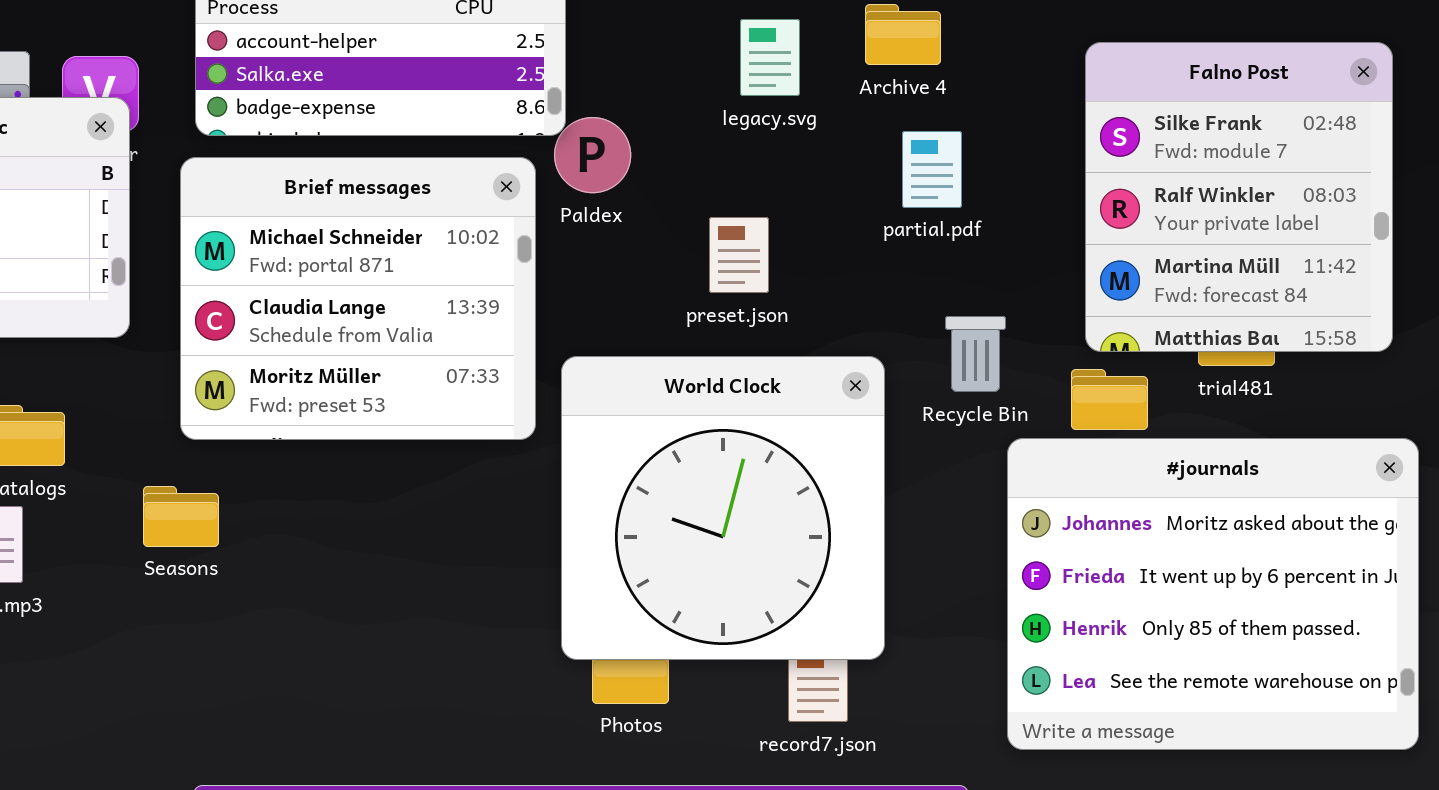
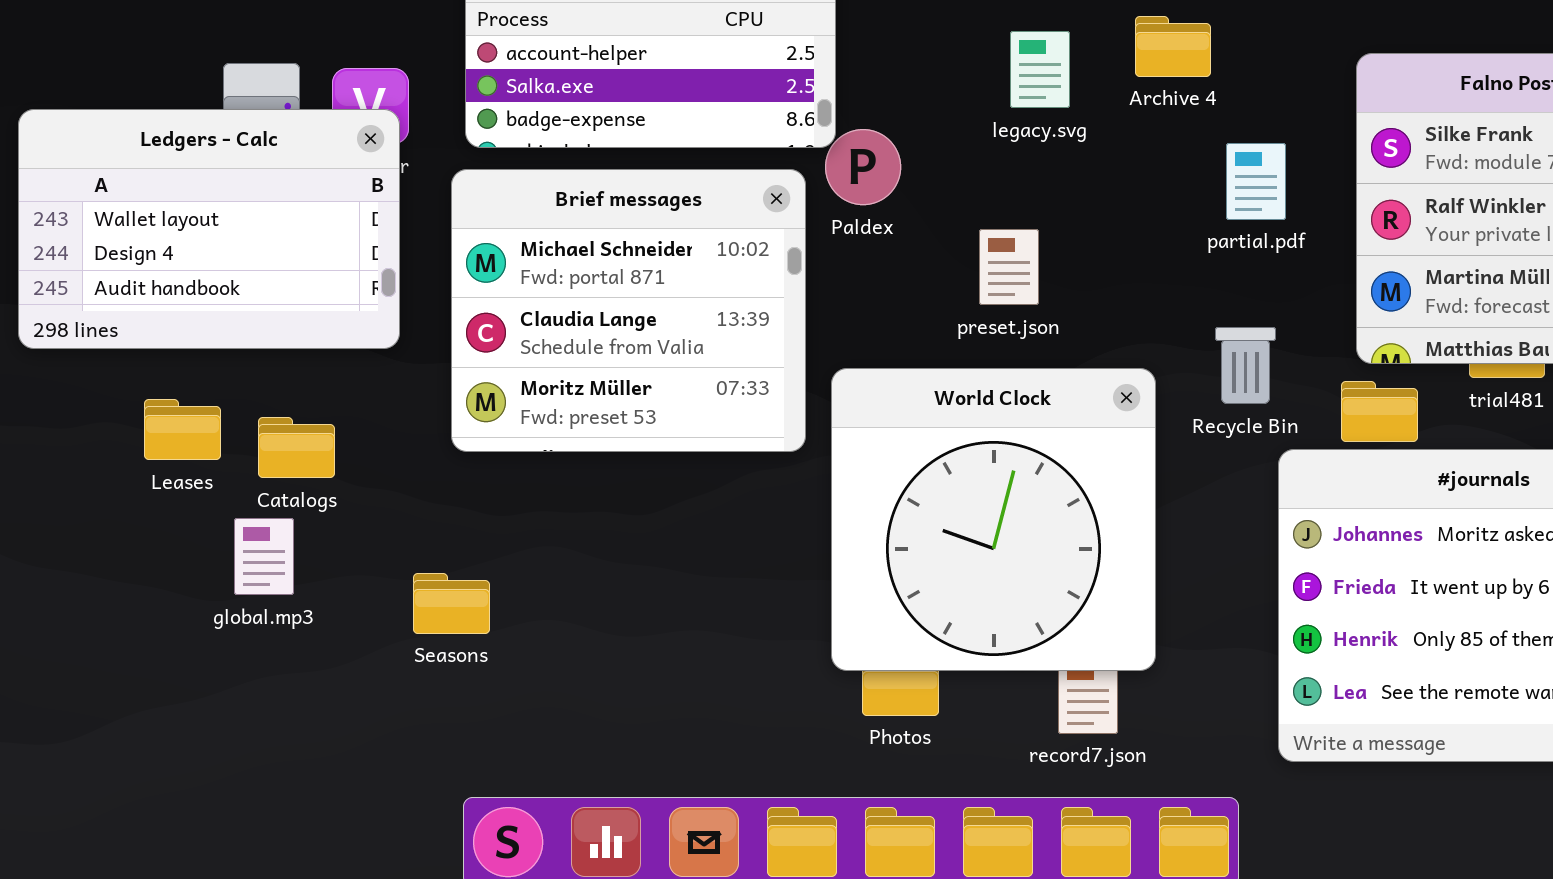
partial.pdf: [902,131,962,208] -> [1226,143,1286,220], moved
Seasons: [143,486,219,547] -> [413,573,490,634], moved

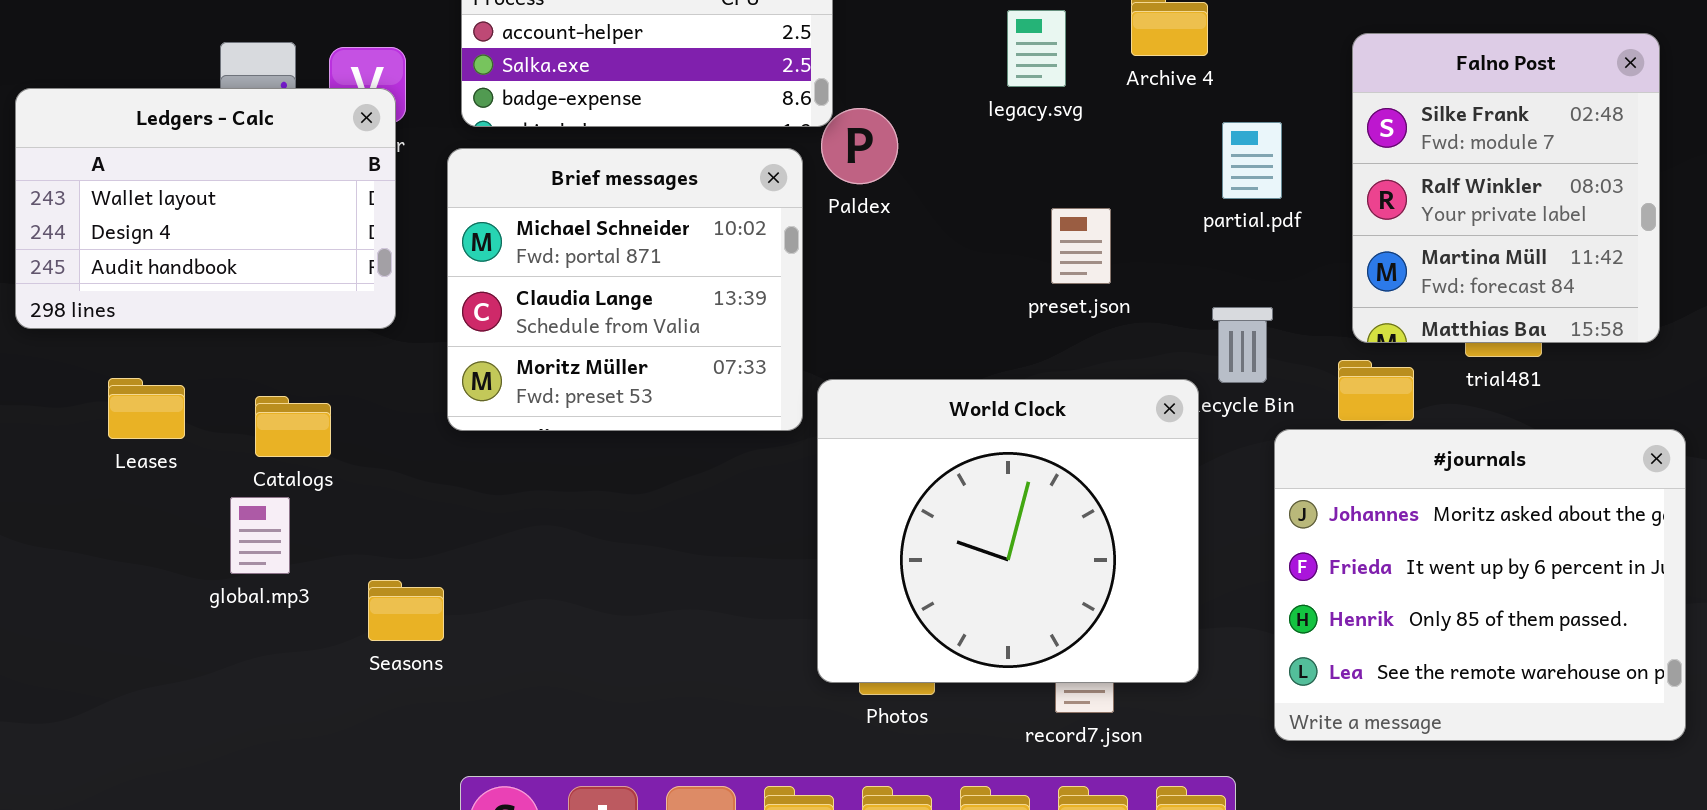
preset.json: [979,229,1039,305] -> [1051,208,1111,284], moved
World Clock: [831,368,1156,671] -> [817,379,1199,683], moved, resized
Leases: [144,399,221,460] -> [108,378,185,439], moved
Seasons: [413,573,490,634] -> [368,580,444,641], moved

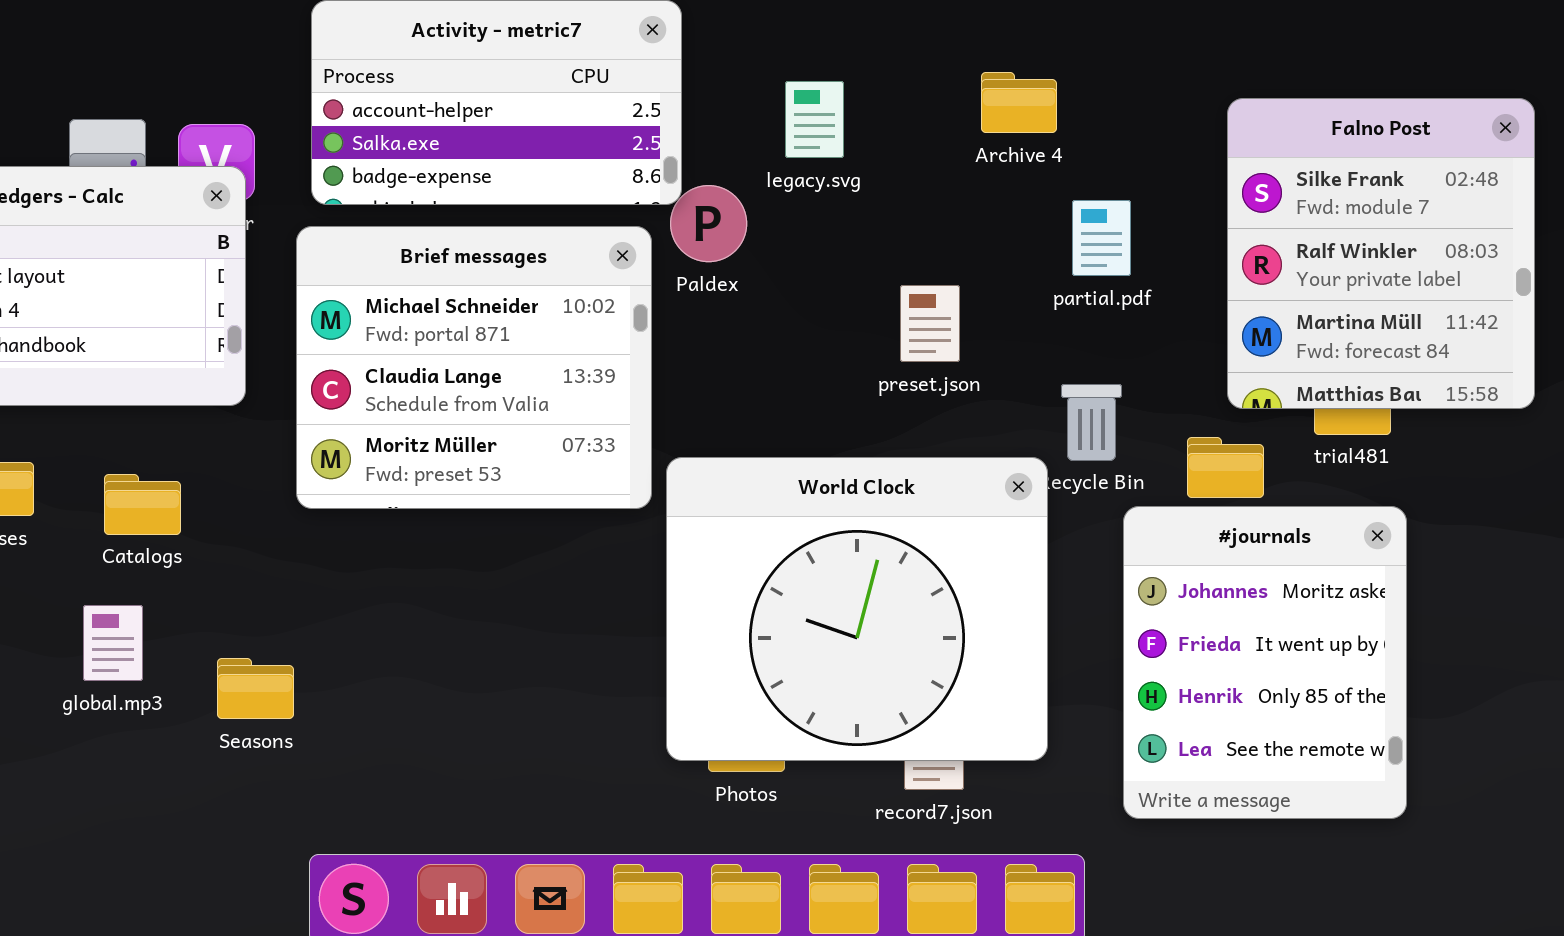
legacy.svg: [1007,10,1066,87] -> [785,81,844,158], moved
Falno Post: [1352,33,1660,343] -> [1227,98,1535,409], moved
#journals: [1274,429,1686,741] -> [1123,506,1407,819], resized
global.mp3: [230,497,290,574] -> [83,605,143,681], moved

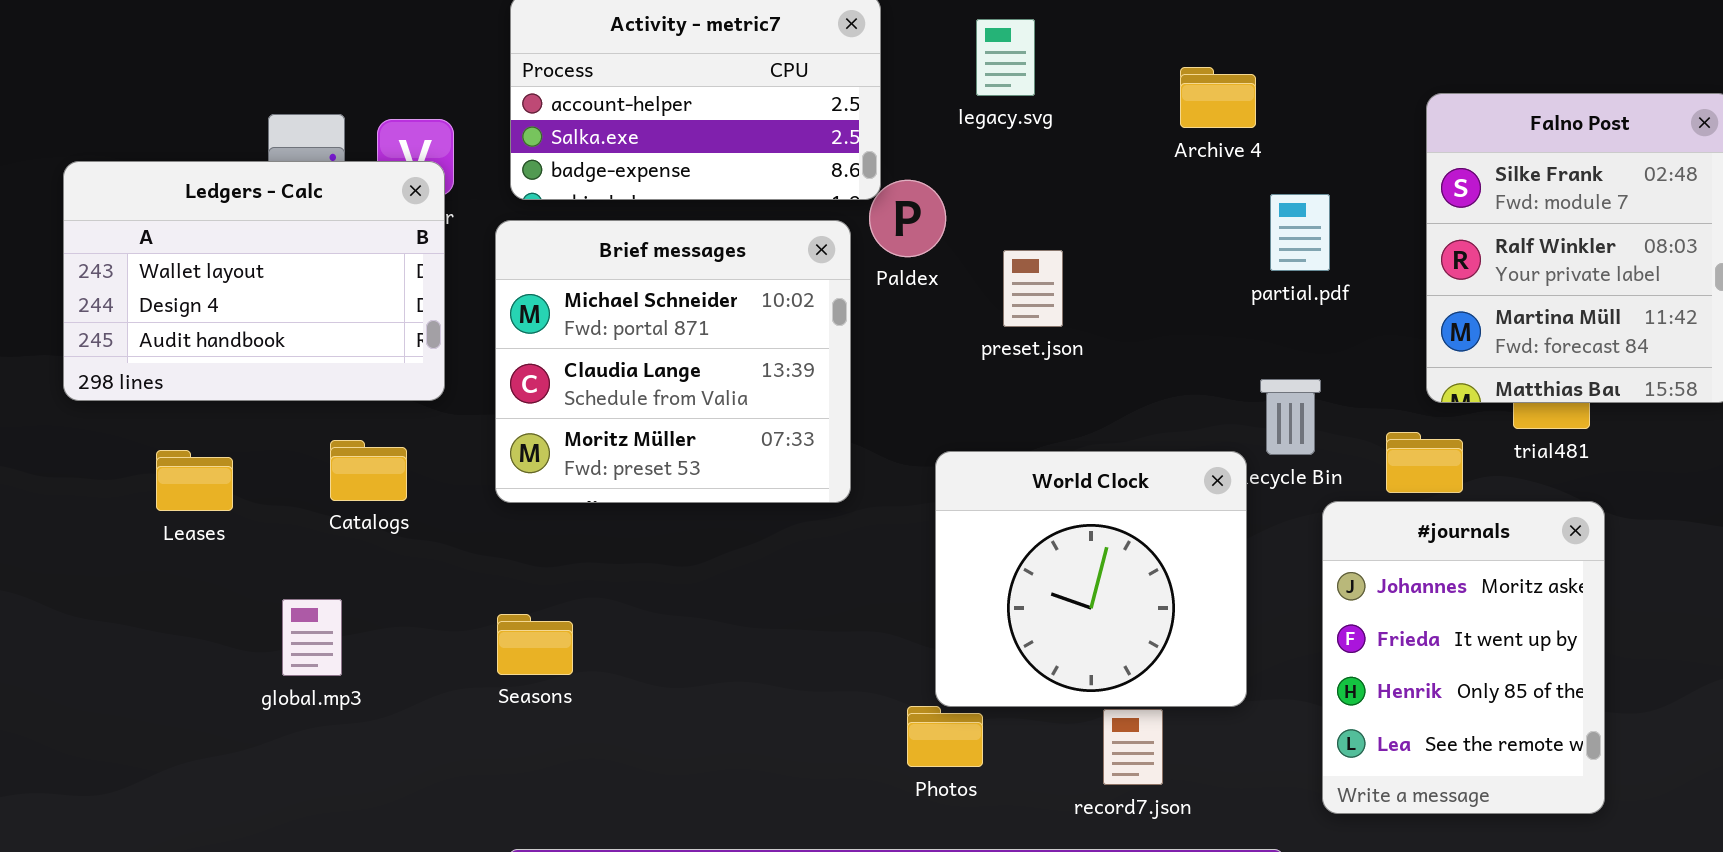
legacy.svg: [785,81,844,158] -> [976,19,1035,96], moved
preset.json: [900,285,960,362] -> [1003,250,1063,327], moved
World Clock: [666,457,1048,761] -> [935,451,1247,707], resized
Catalogs: [104,474,181,535] -> [330,440,407,501], moved
Seasons: [217,658,294,719] -> [497,614,573,675], moved

